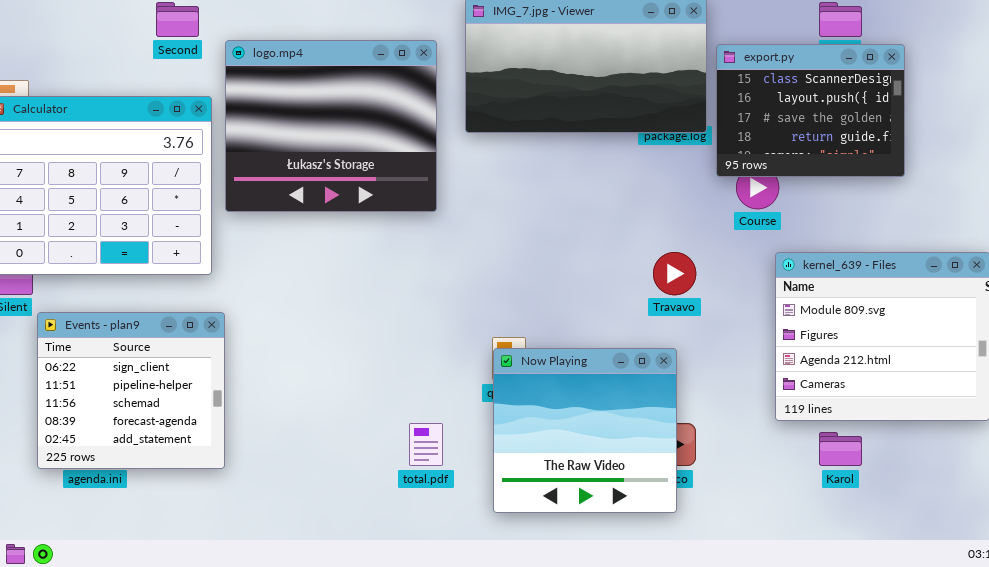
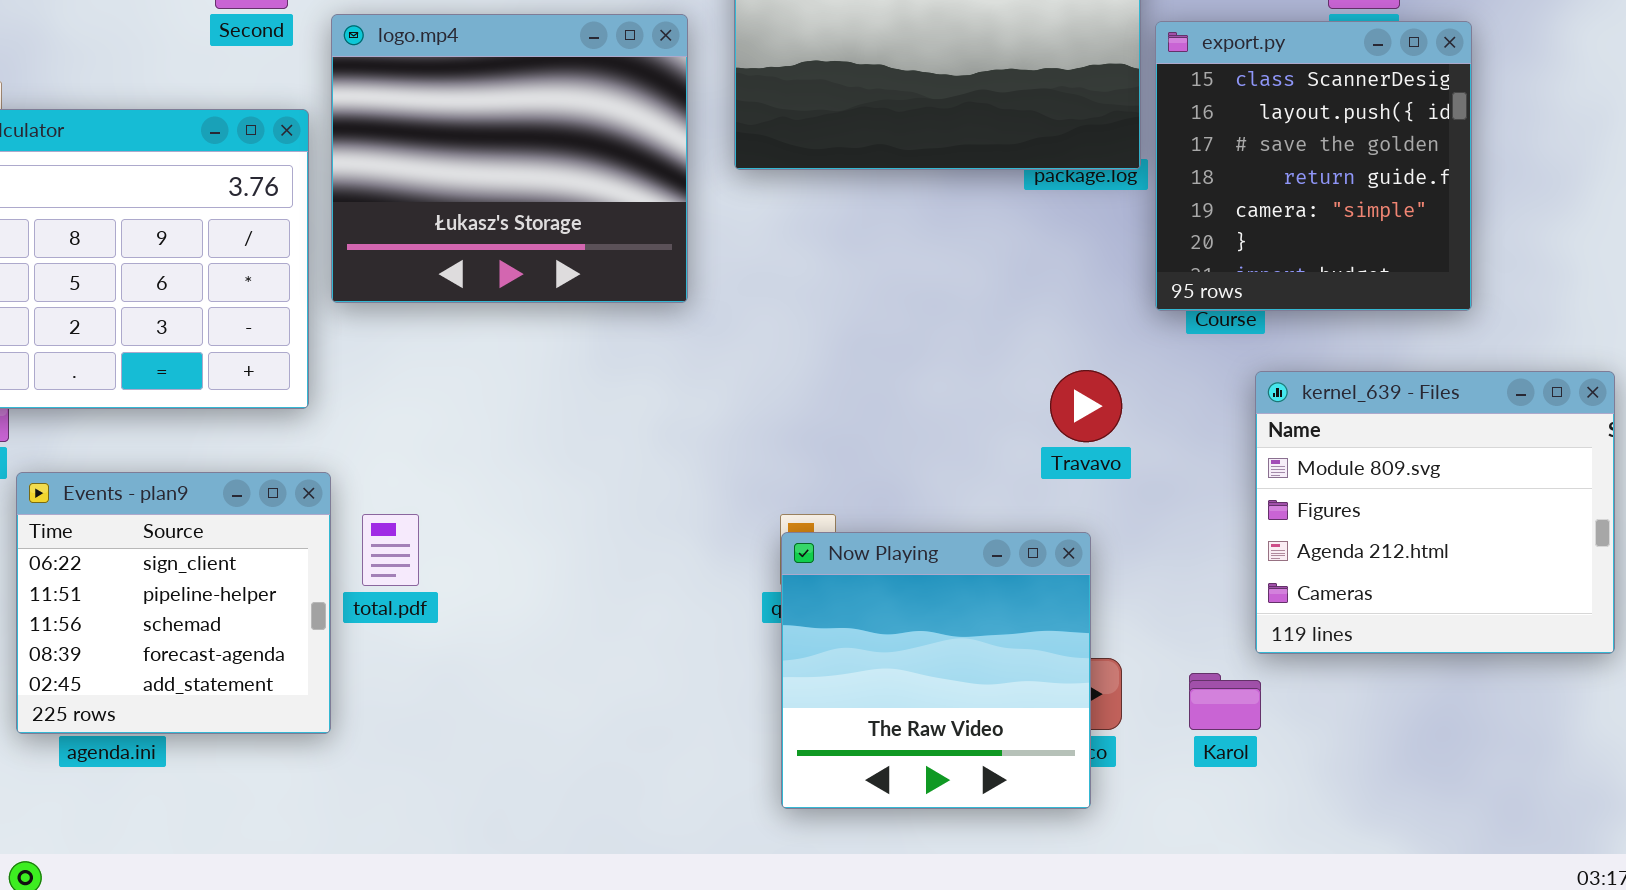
export.py: [716,44,905,177] -> [1155,21,1472,311], resized
total.pdf: [409,423,443,466] -> [362,514,419,586], moved
Karol: [819,432,862,466] -> [1189,673,1261,730], moved

